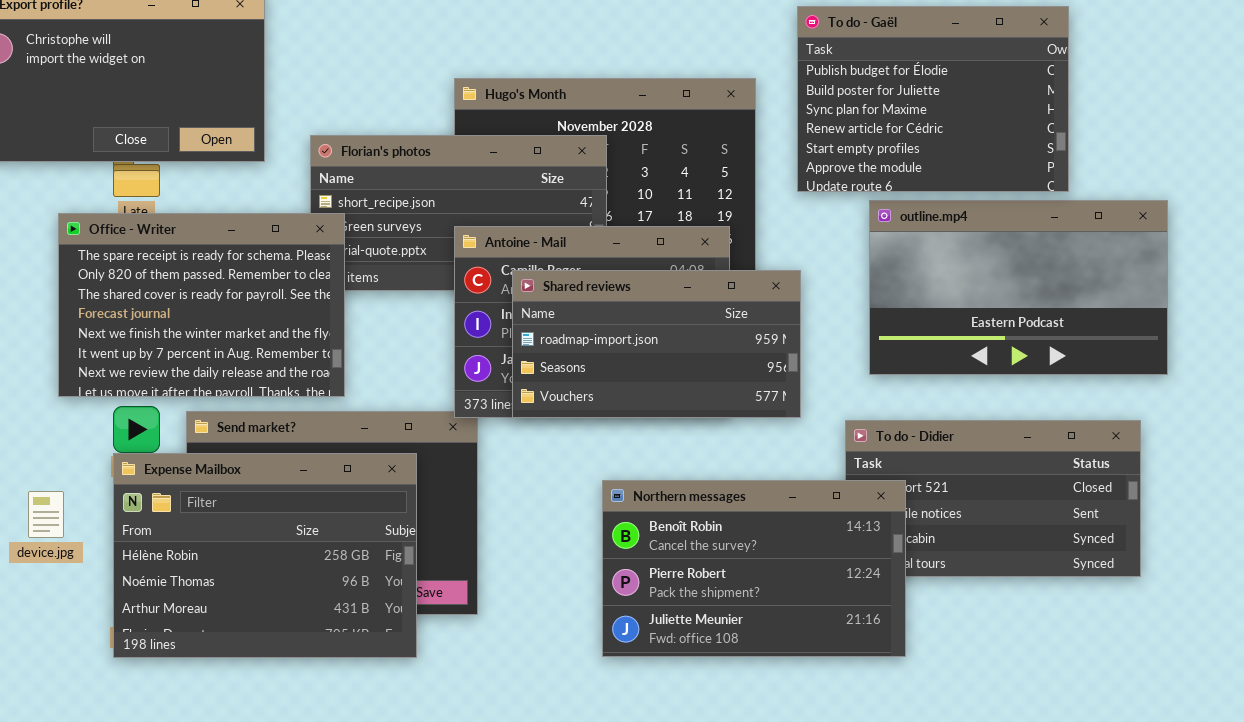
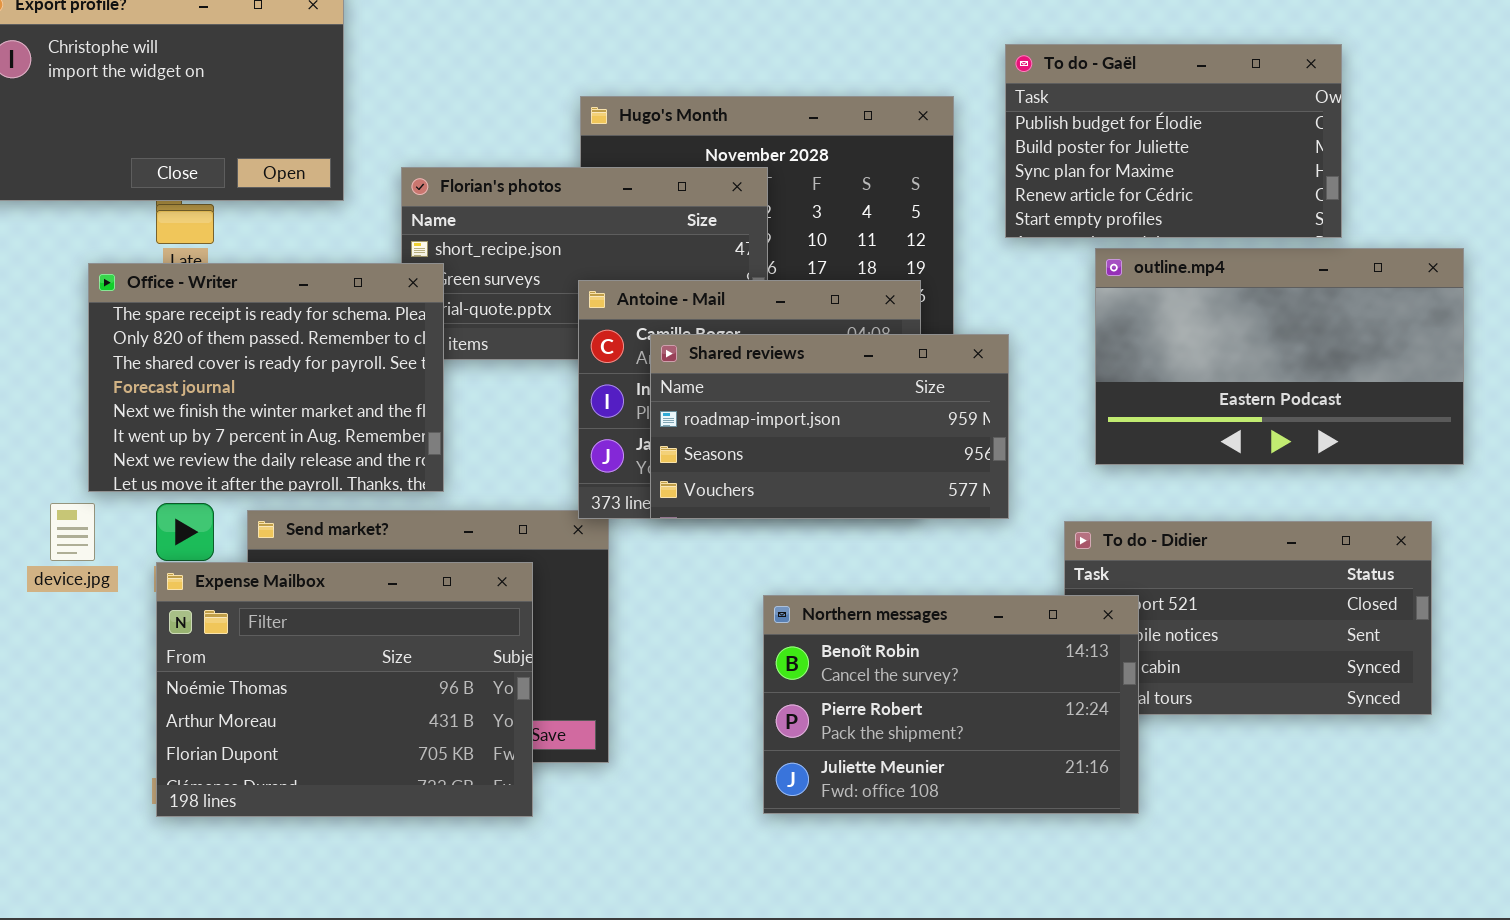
To do - Gaël: [797,6,1069,192] -> [1005,44,1342,238], resized
Expense Mailbox: [113,453,417,658] -> [156,562,533,817], scrolled down 1 row
device.jpg: [28,491,64,538] -> [50,503,95,561], moved

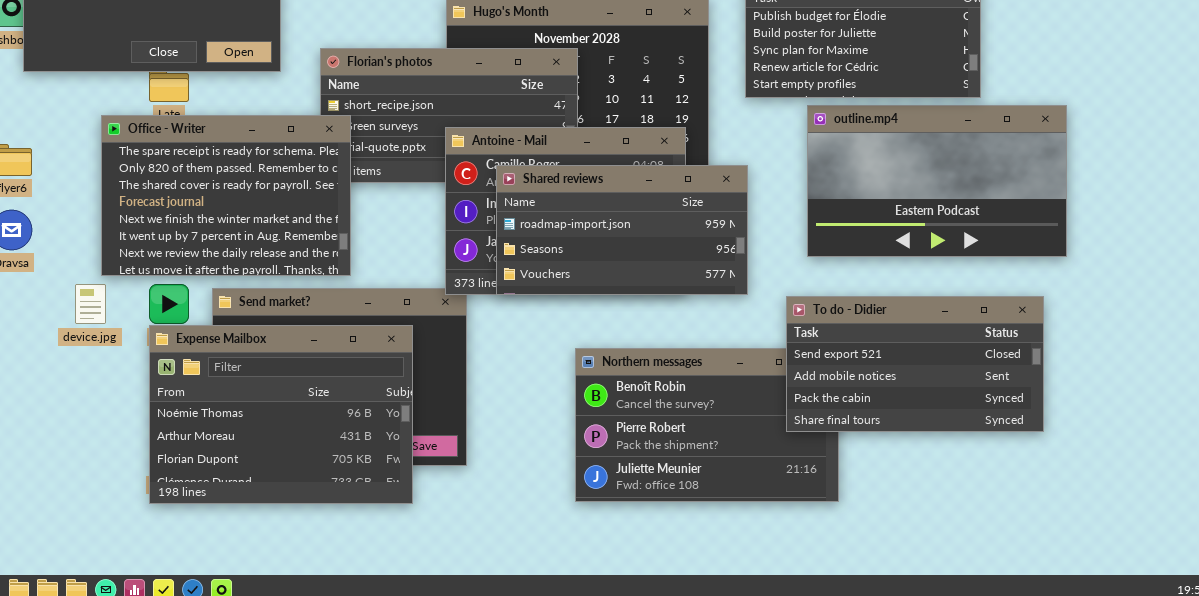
To do - Didier: [1064,521,1432,715] -> [786,296,1044,432], raised

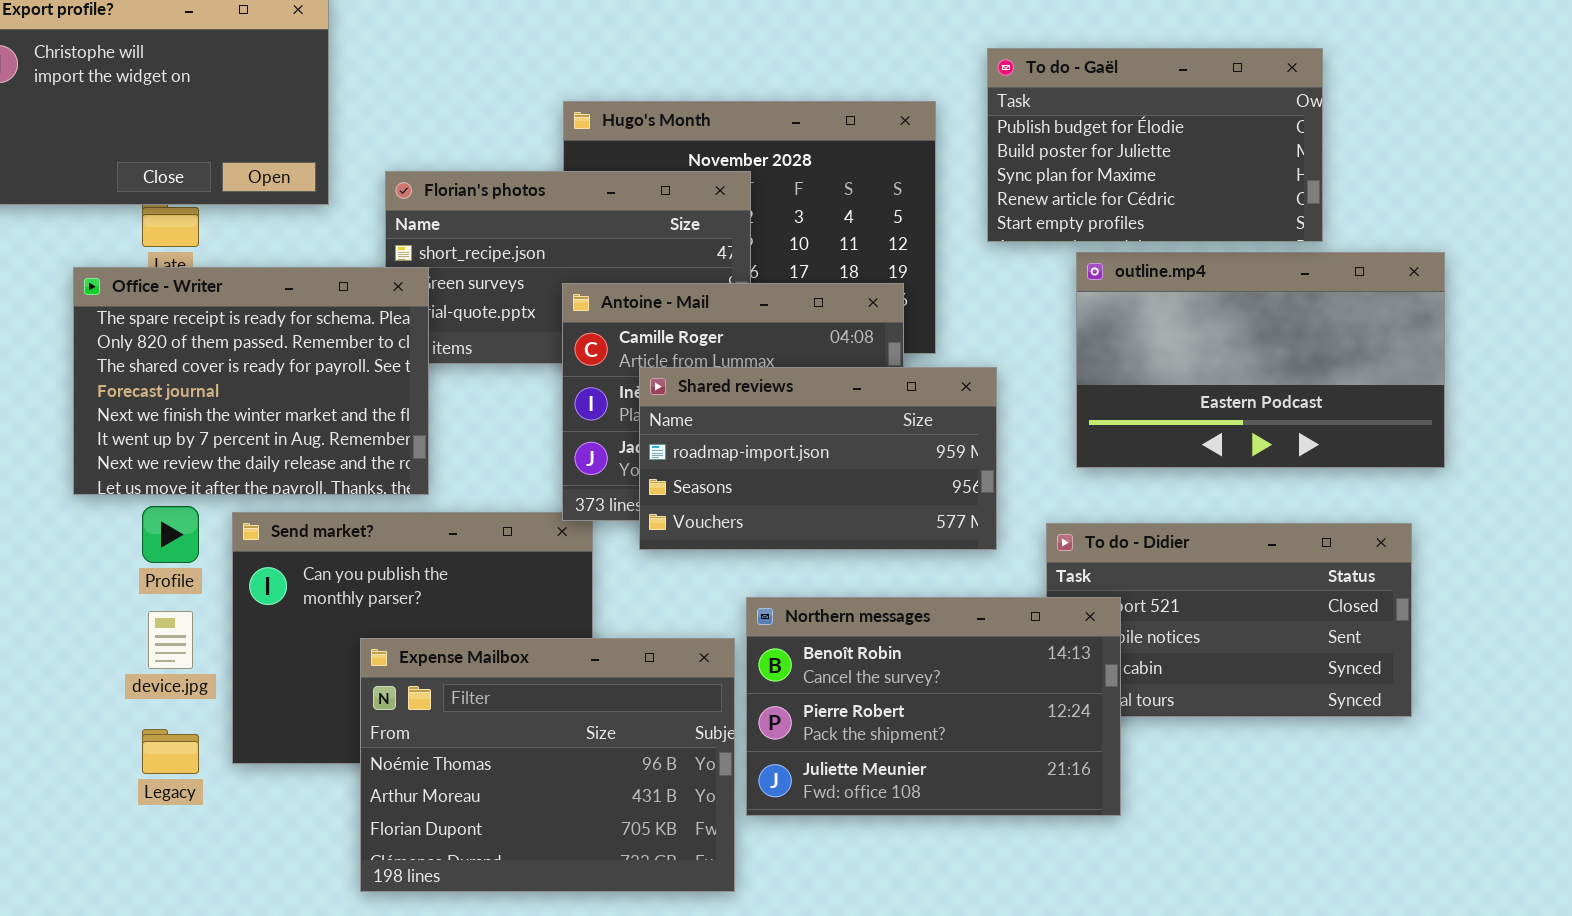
Shared reviews: [496,165,748,295] -> [639,367,997,550], moved
device.jpg: [75,284,106,324] -> [148,611,193,669], moved
Expense Mailbox: [149,325,413,504] -> [360,638,735,892], moved
Northern messages: [575,348,839,502] -> [746,597,1121,816], raised

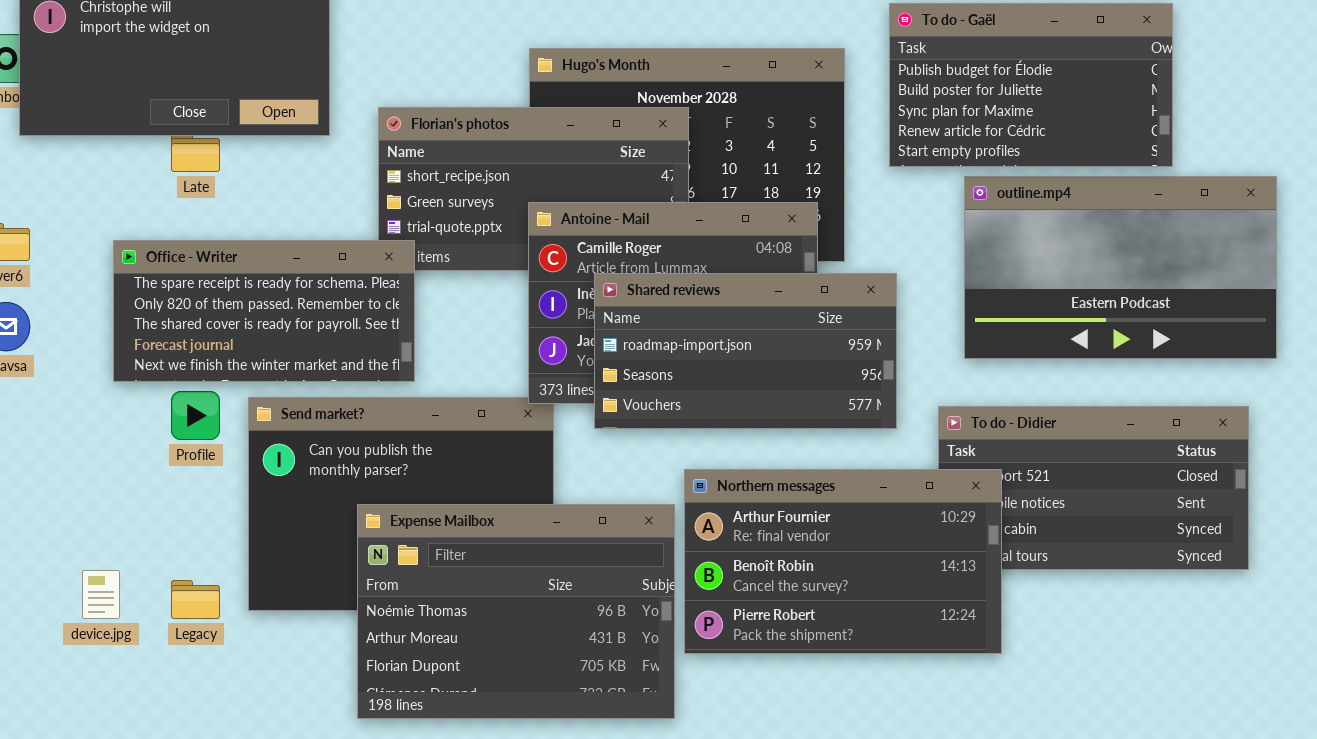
Office - Writer: [73,267,429,495] -> [113,240,415,382], resized
Northern messages: [746,597,1121,816] -> [684,469,1002,654], scrolled up 1 row
device.jpg: [148,611,193,669] -> [82,570,120,619], moved

